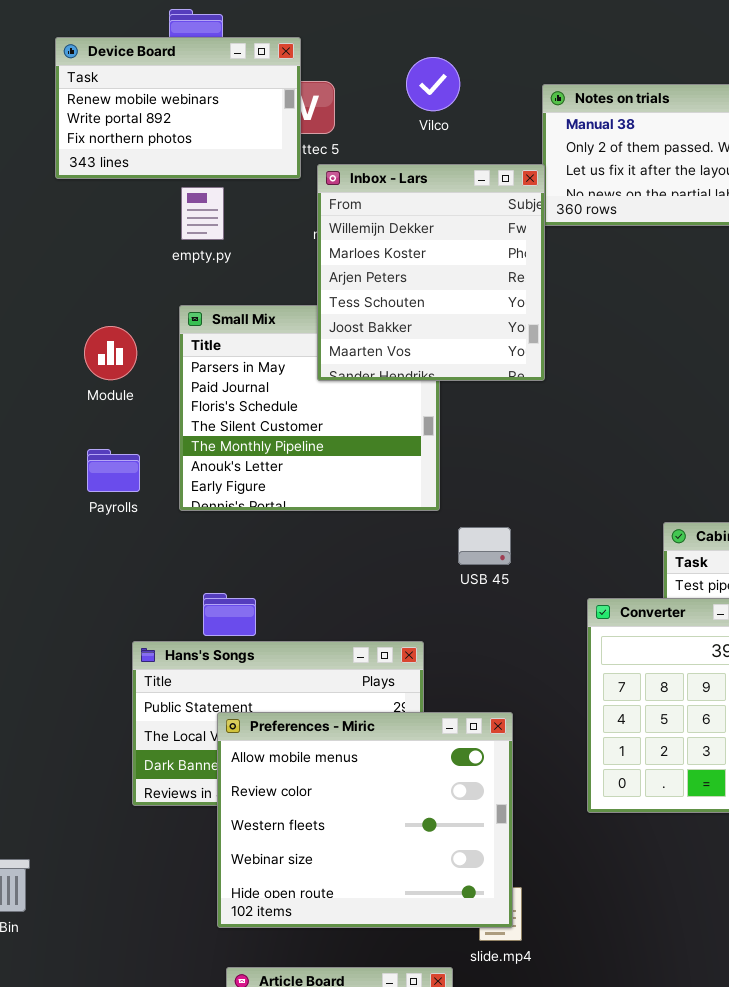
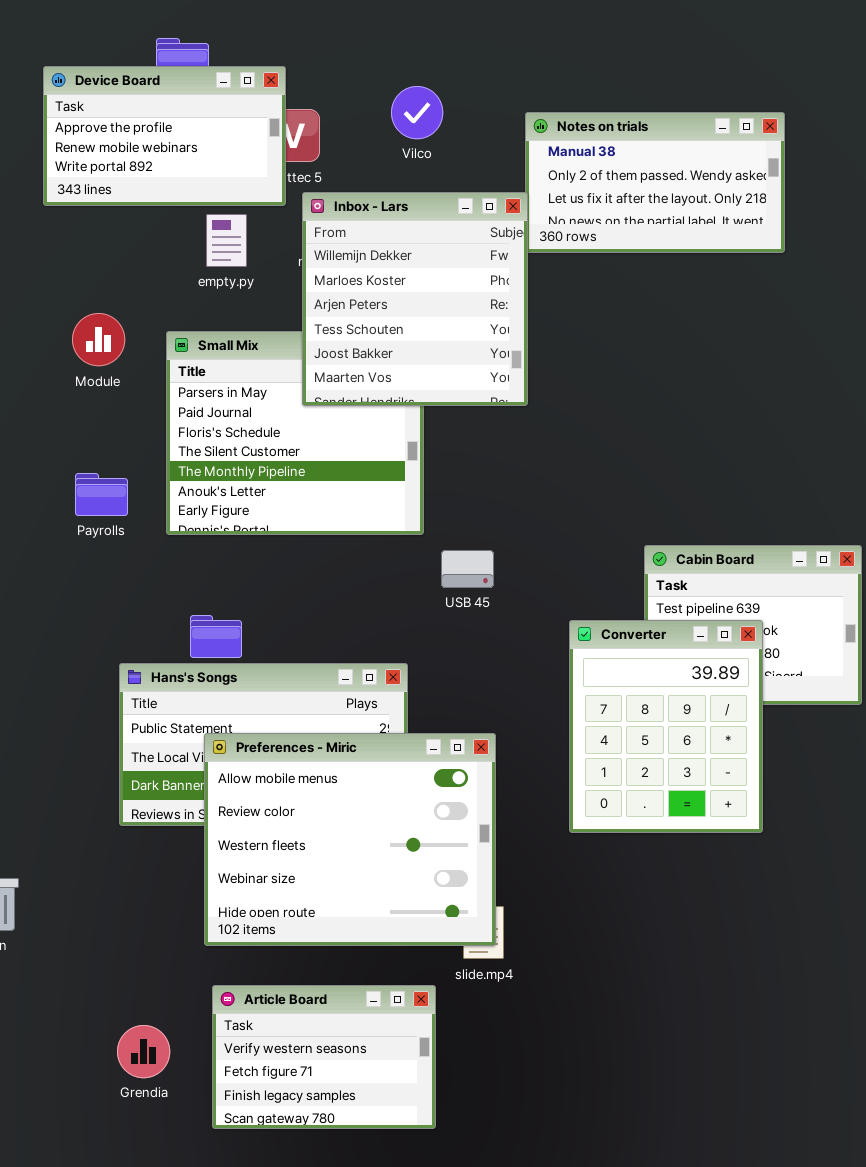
Device Board: [55,37,301,179] -> [43,66,286,206], scrolled up 1 row
empty.py: [181,187,224,240] -> [206,214,247,267], moved
Module: [84,326,137,380] -> [72,313,125,366], moved

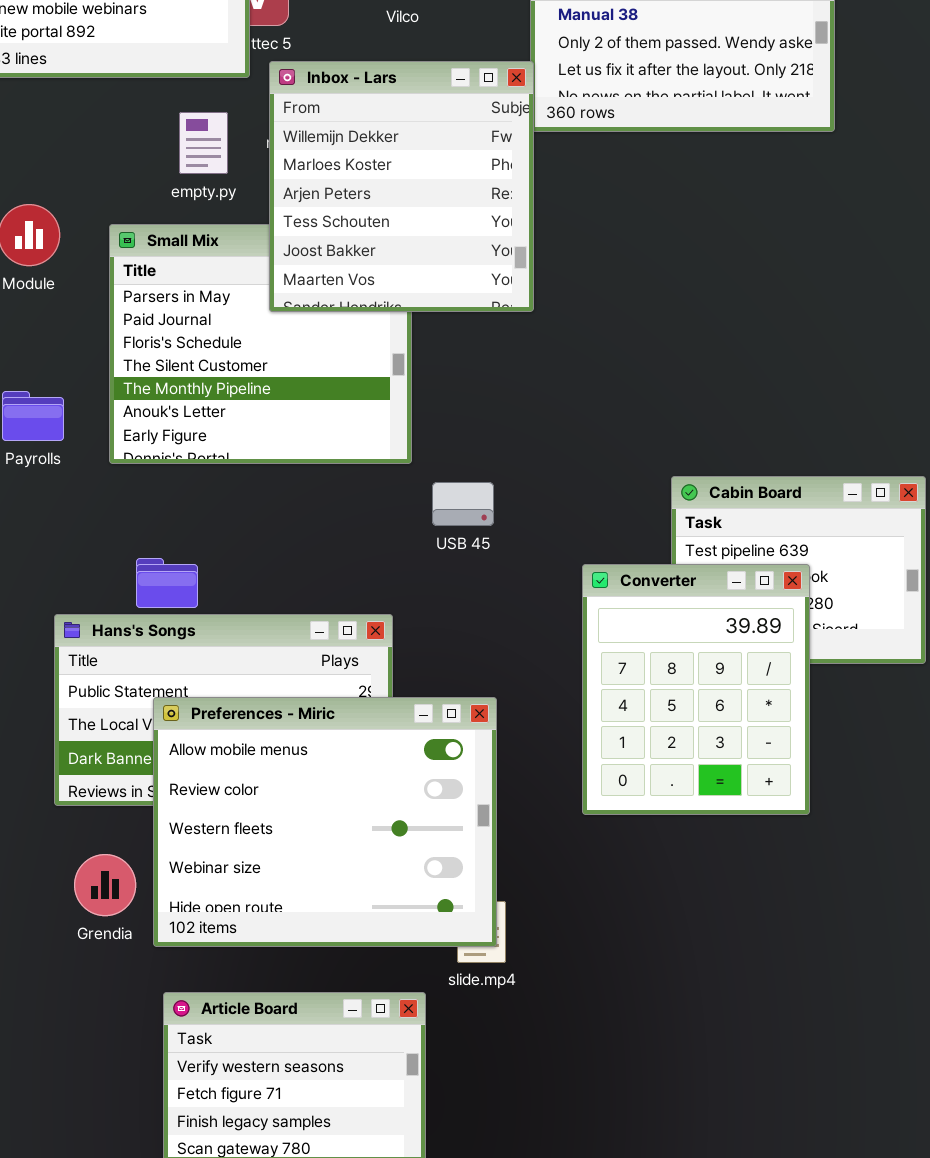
empty.py: [206,214,247,267] -> [179,112,228,174], moved
Grendia: [117,1025,170,1078] -> [74,854,136,916], moved

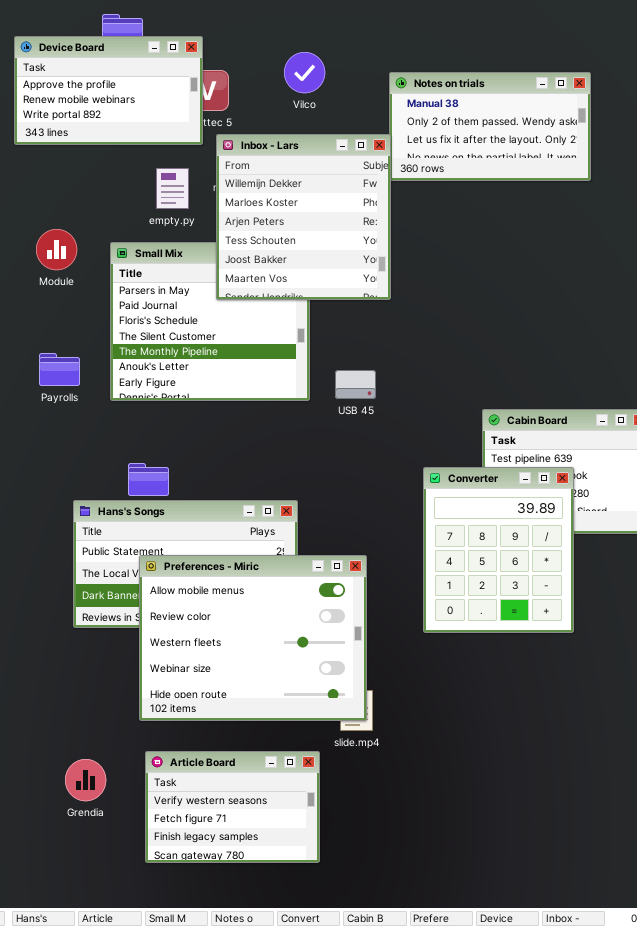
USB 45: [432,482,494,526] -> [335,370,376,399], moved
Grendia: [74,854,136,916] -> [65,759,106,801], moved

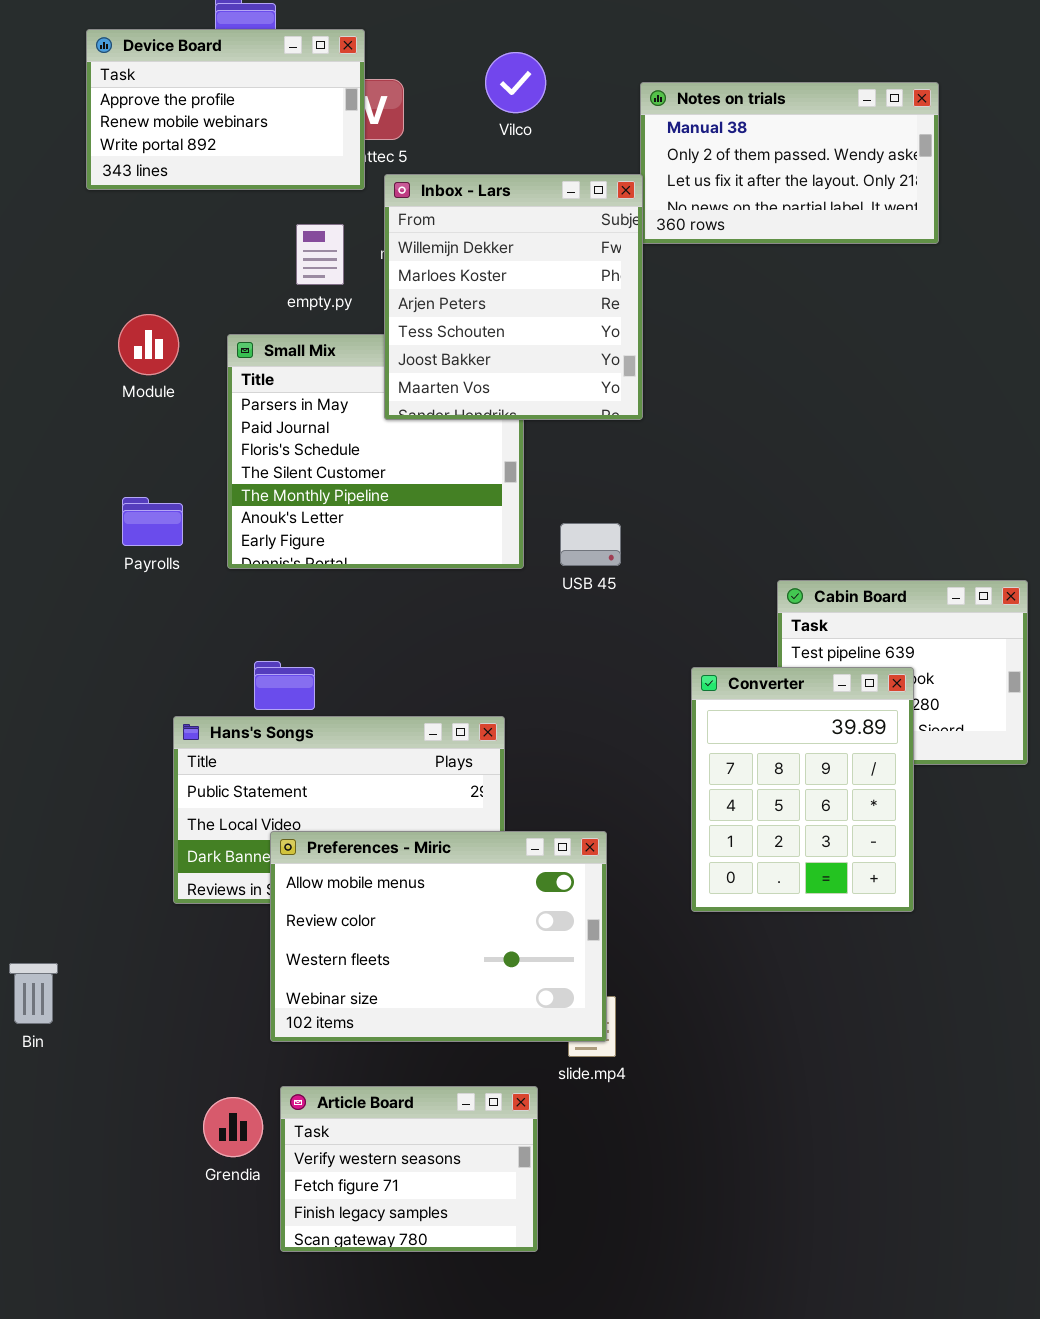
Preferences - Miric: [139,555,367,721] -> [270,831,607,1042], resized
Grendia: [65,759,106,801] -> [203,1097,263,1157], moved

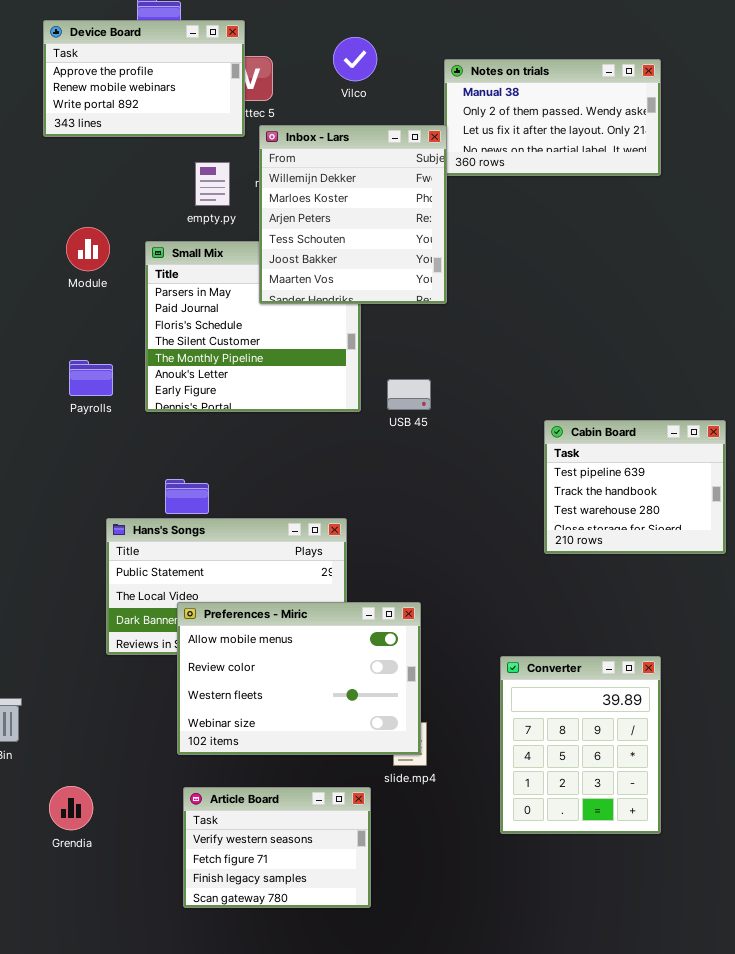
Converter: [691,667,914,912] -> [500,656,661,834], moved
Grendia: [203,1097,263,1157] -> [49,786,93,830], moved

